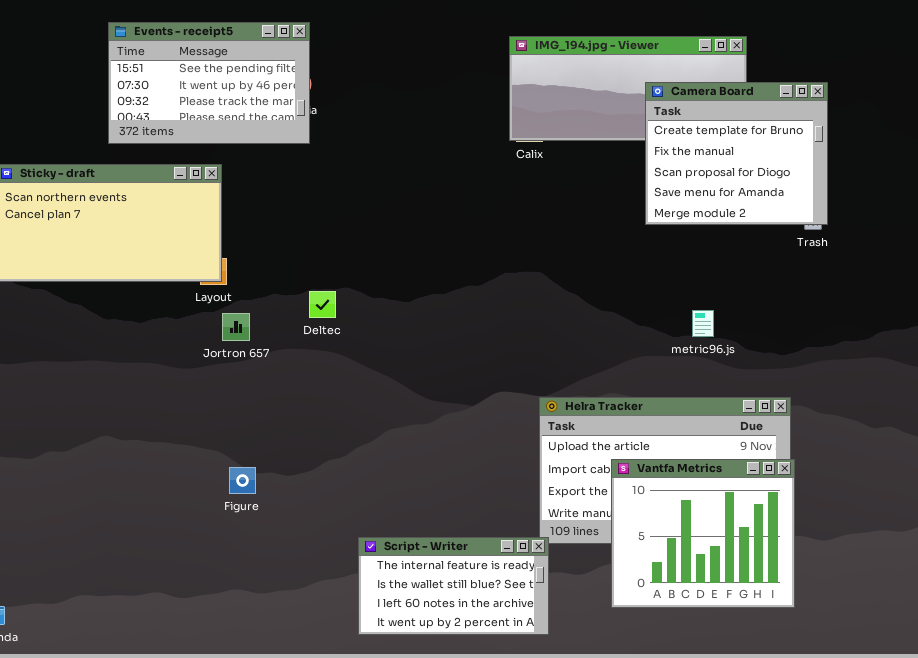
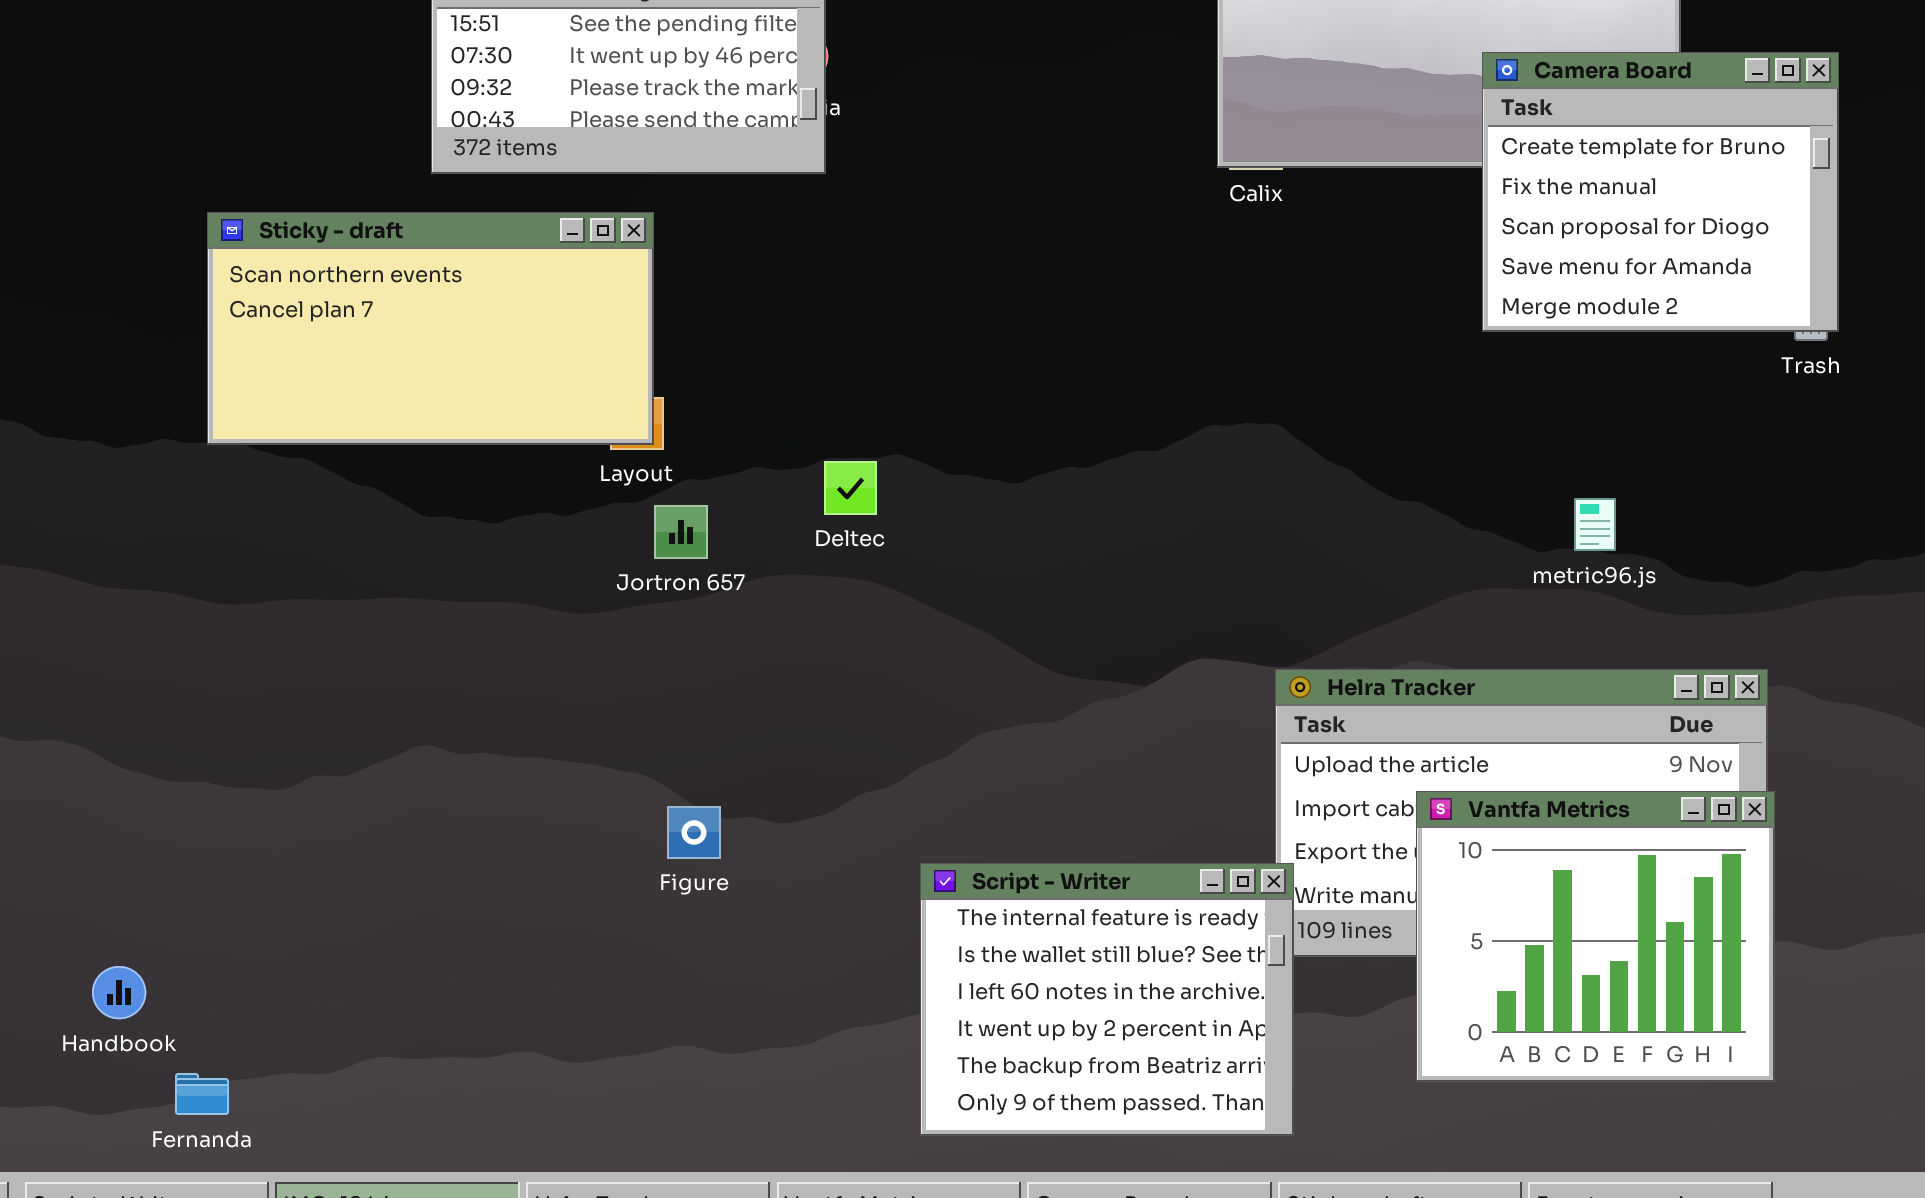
Script - Writer: [358,537,549,635] -> [920,863,1294,1136], resized

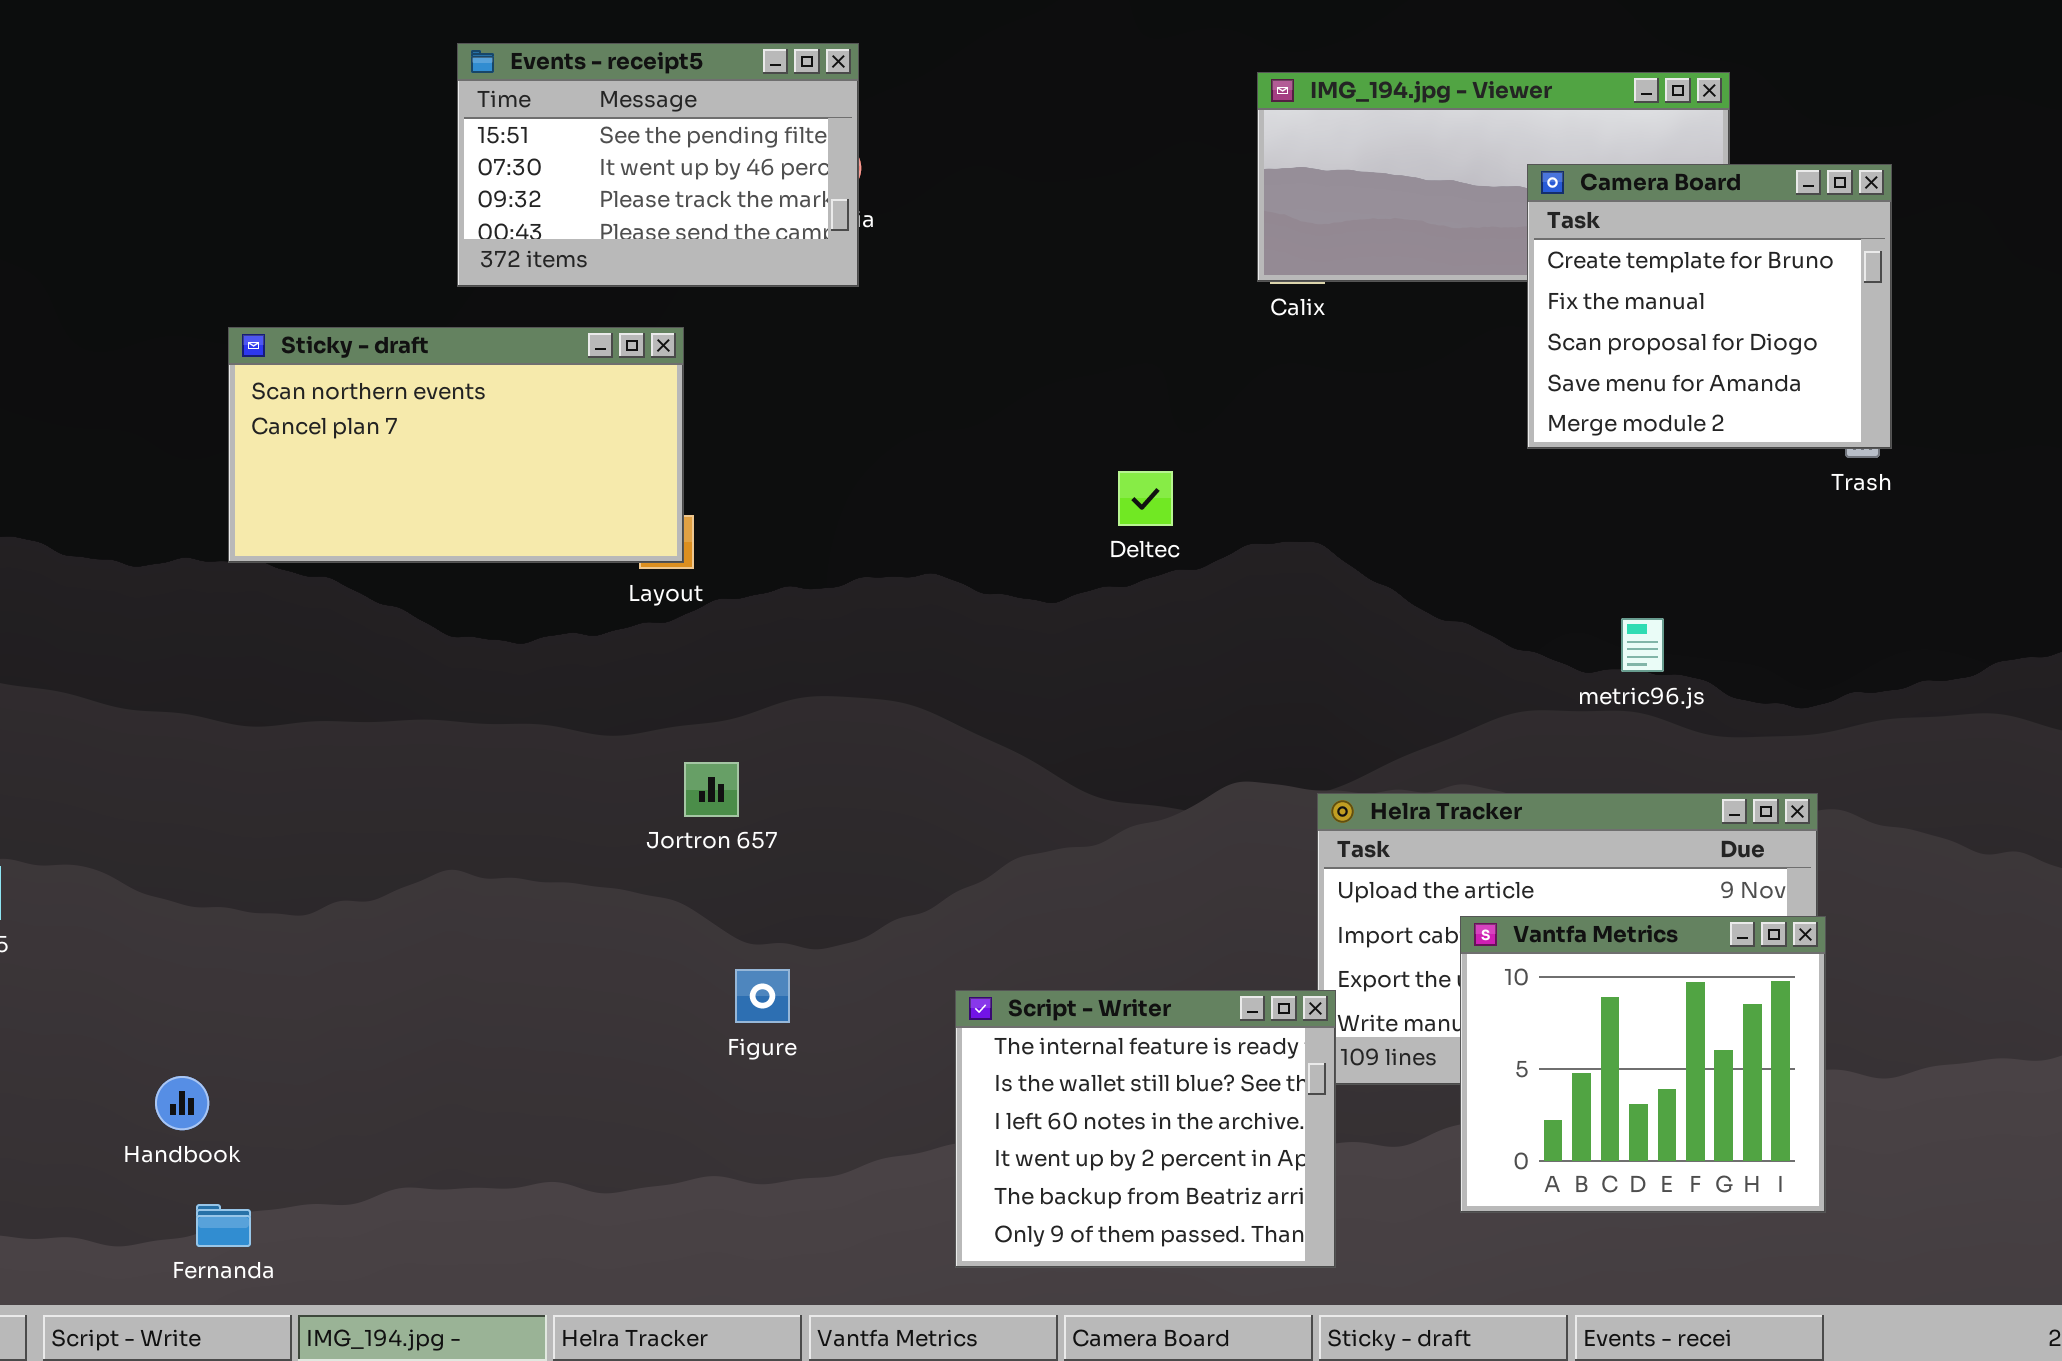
Deltec: [824,461,877,515] -> [1118,471,1173,526], moved
Jortron 657: [654,505,708,559] -> [684,762,739,817], moved
Figure: [667,806,721,859] -> [735,969,790,1023], moved
Handbook: [92,966,146,1019] -> [155,1076,209,1130], moved

